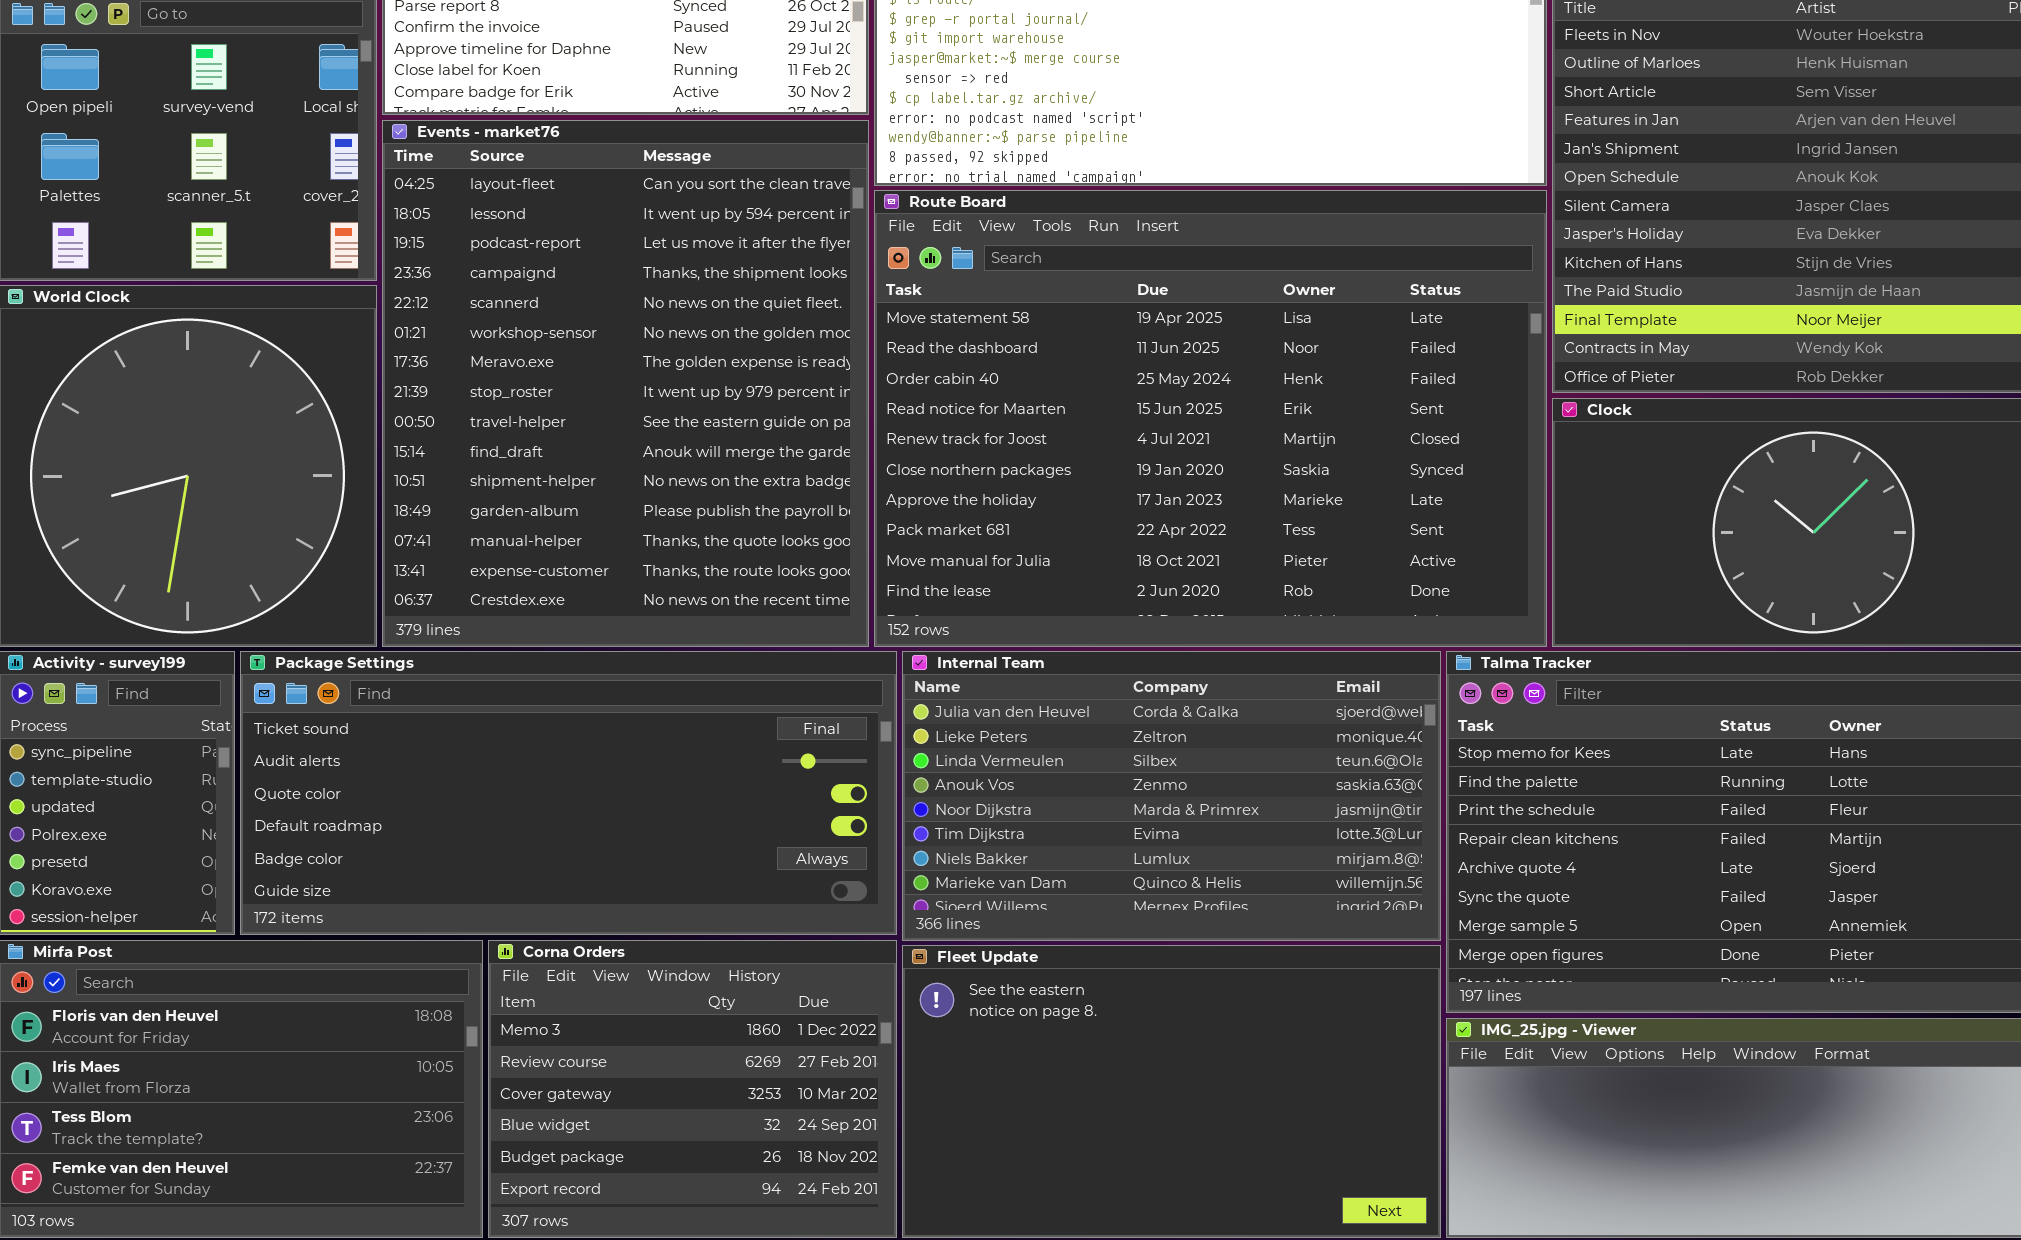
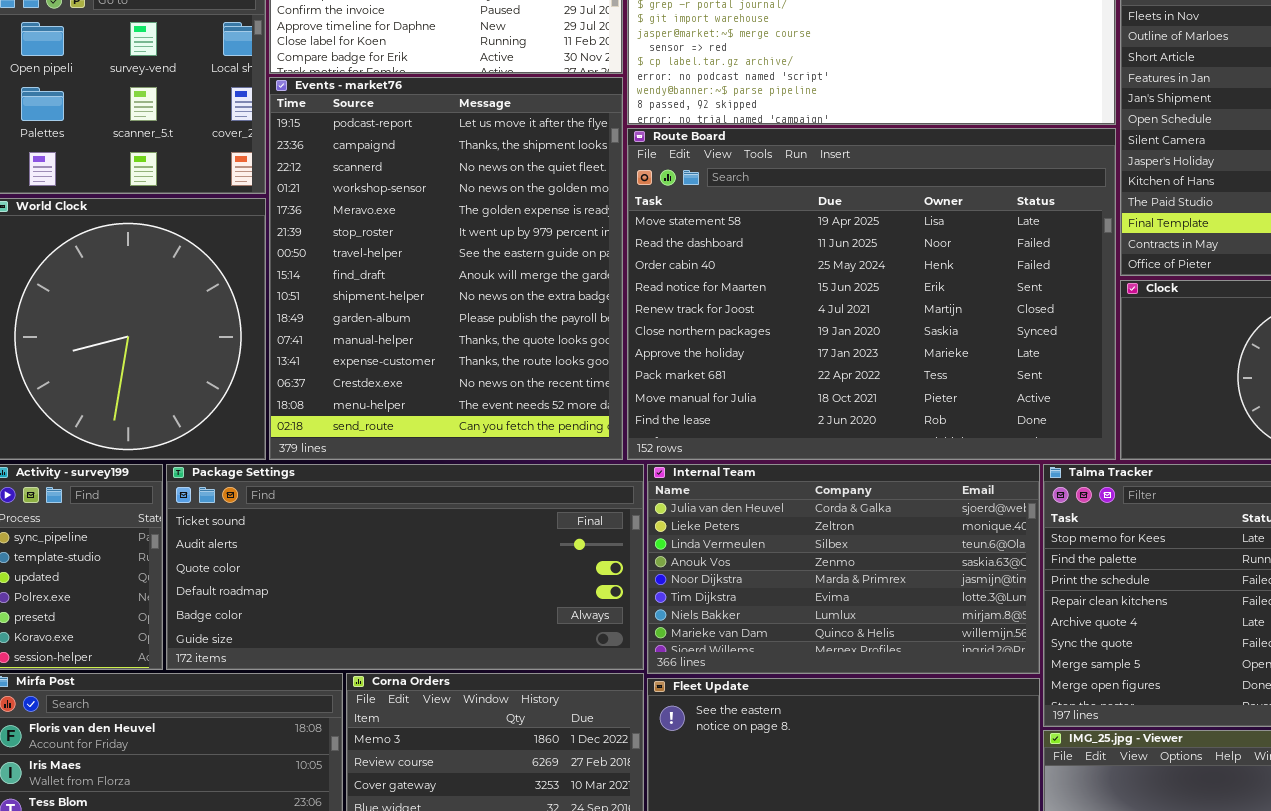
Events - market76: [382,120,869,647] -> [269,77,623,460], scrolled down 2 rows

